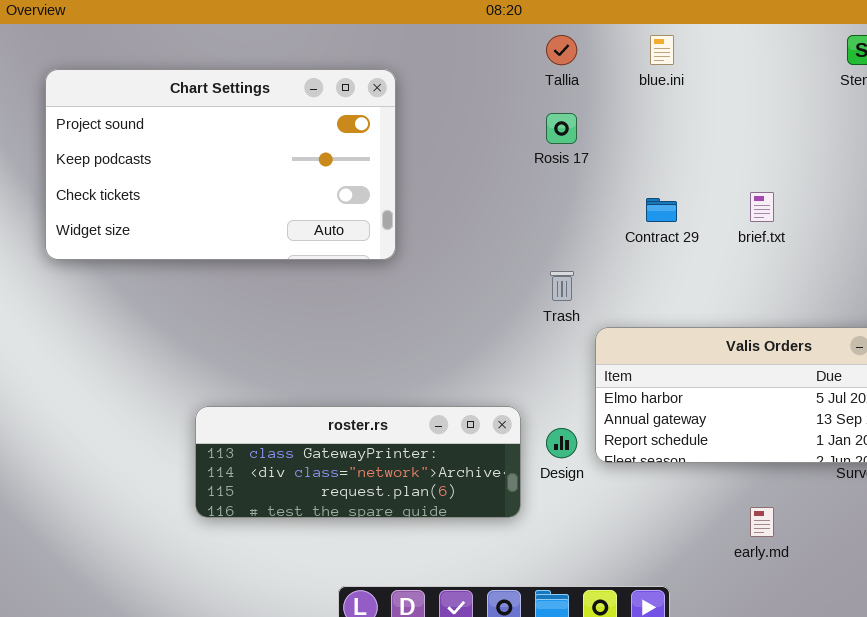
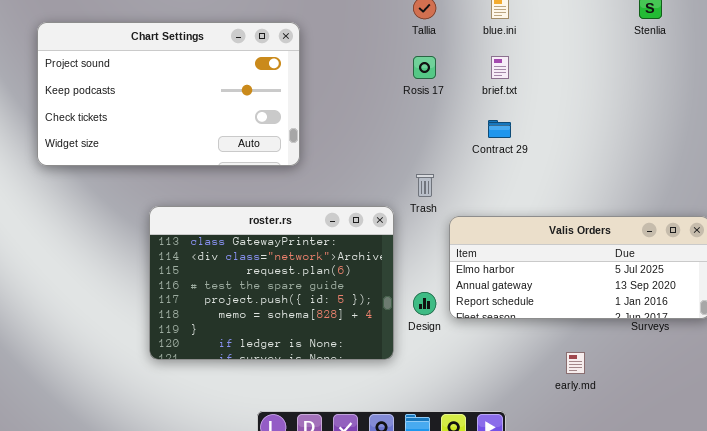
brief.txt: [750,192,774,222] -> [491,56,509,79], moved
roster.rs: [195,406,521,518] -> [149,206,394,360], resized

